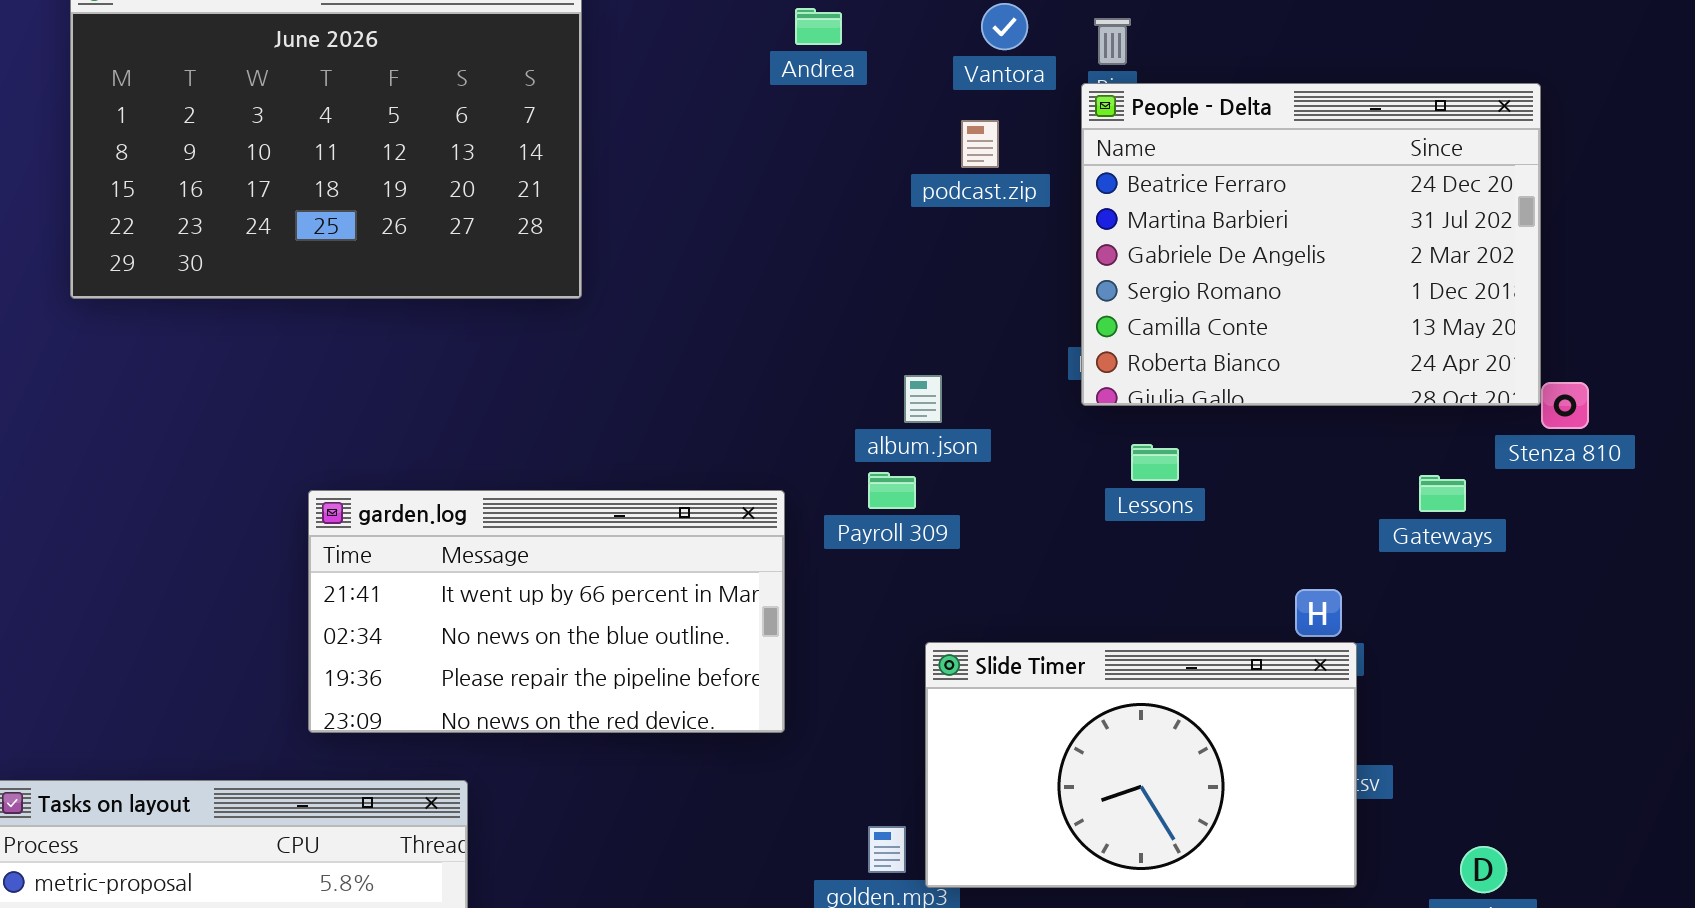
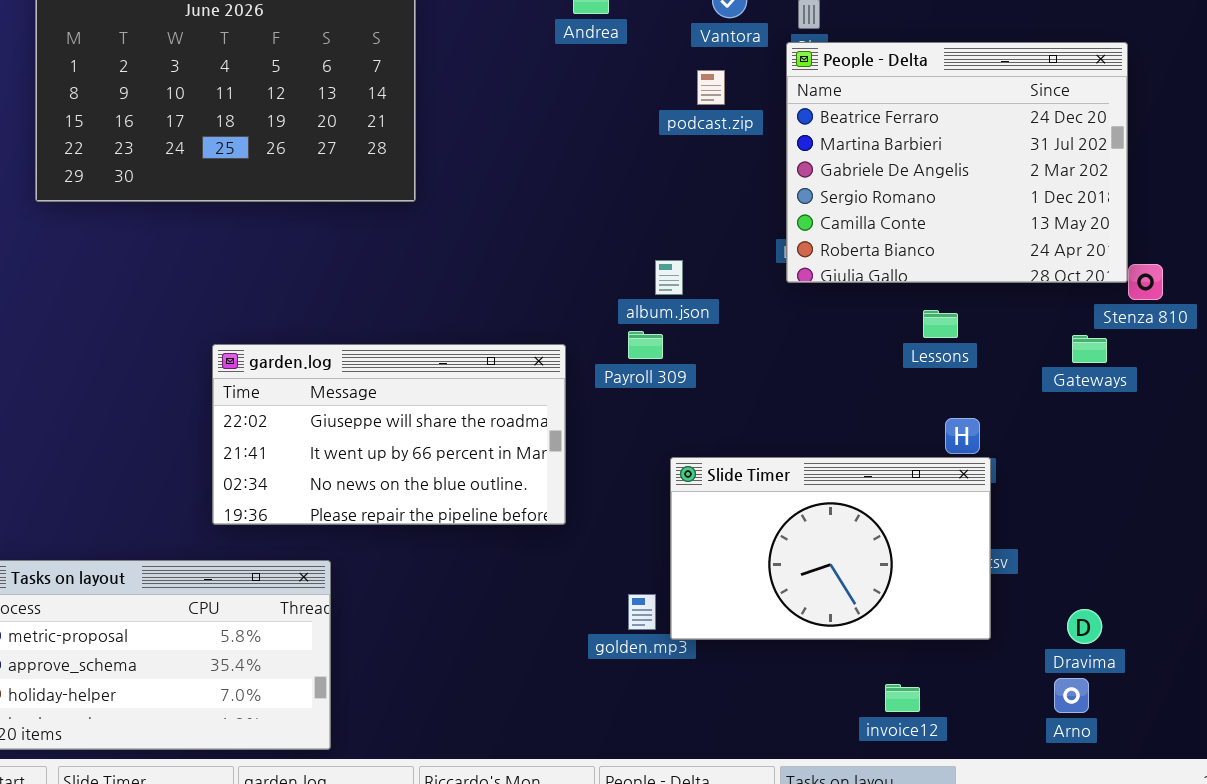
Lessons: [1131,444,1179,481] -> [923,310,958,338], moved
Gateways: [1419,475,1466,512] -> [1072,335,1107,363], moved
garden.log: [308,490,785,733] -> [212,344,566,525], scrolled up 1 row

